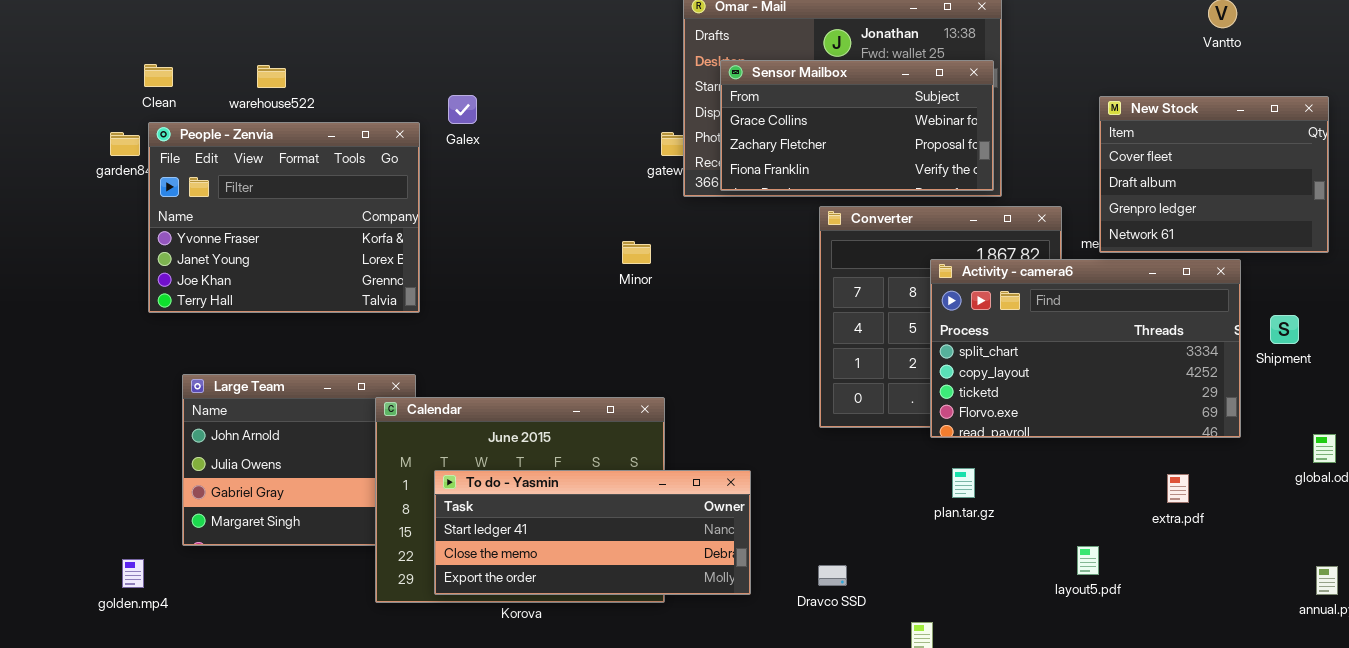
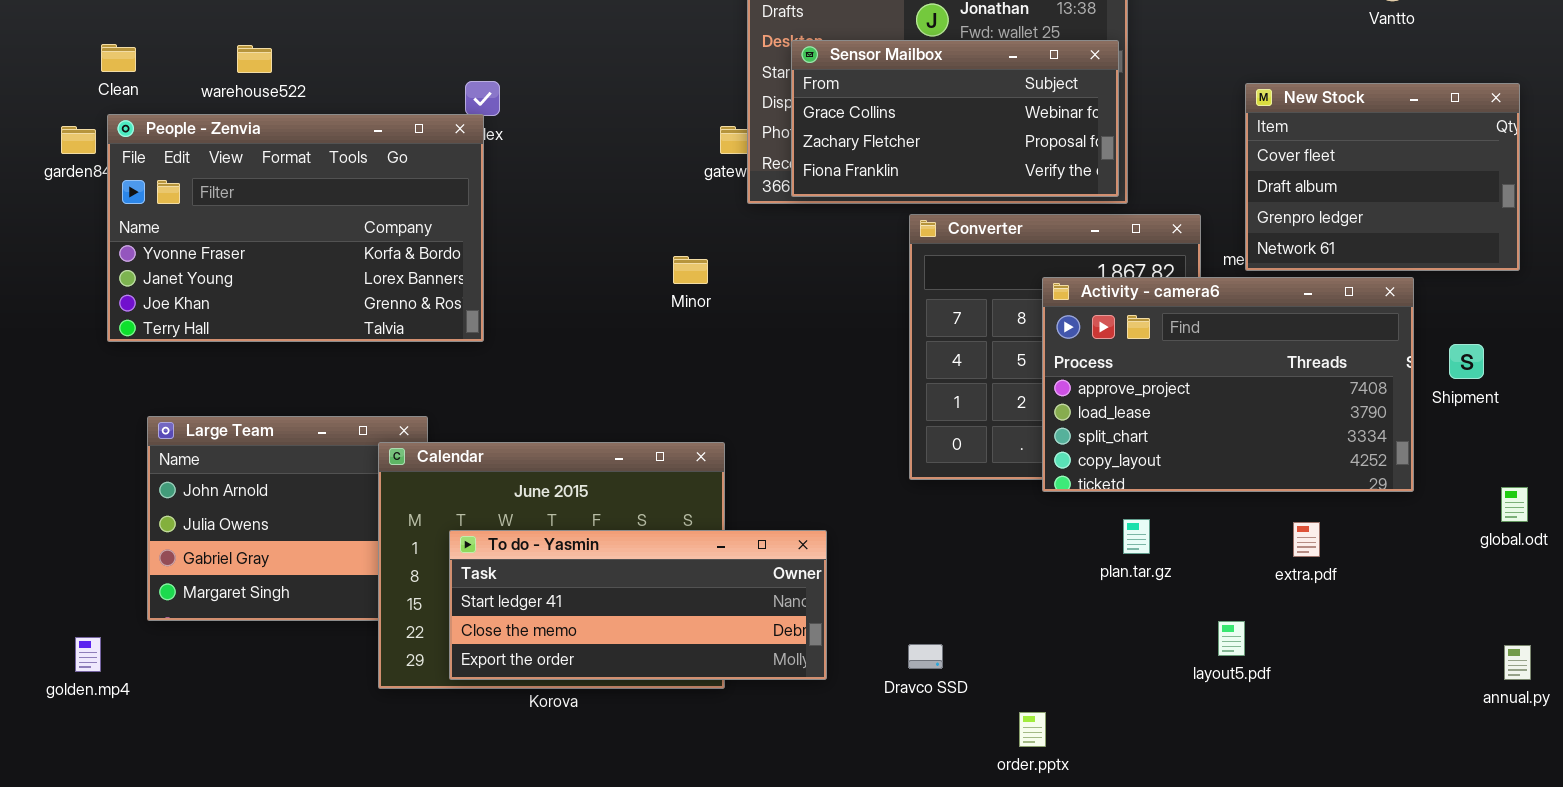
People - Zenvia: [148,122,420,313] -> [107,114,484,342], resized
Activity - camera6: [930,259,1241,438] -> [1042,277,1414,492], scrolled up 2 rows
plan.tar.gz: [952,468,975,498] -> [1123,519,1150,554], moved
extra.pdf: [1167,474,1189,503] -> [1293,522,1320,557], moved

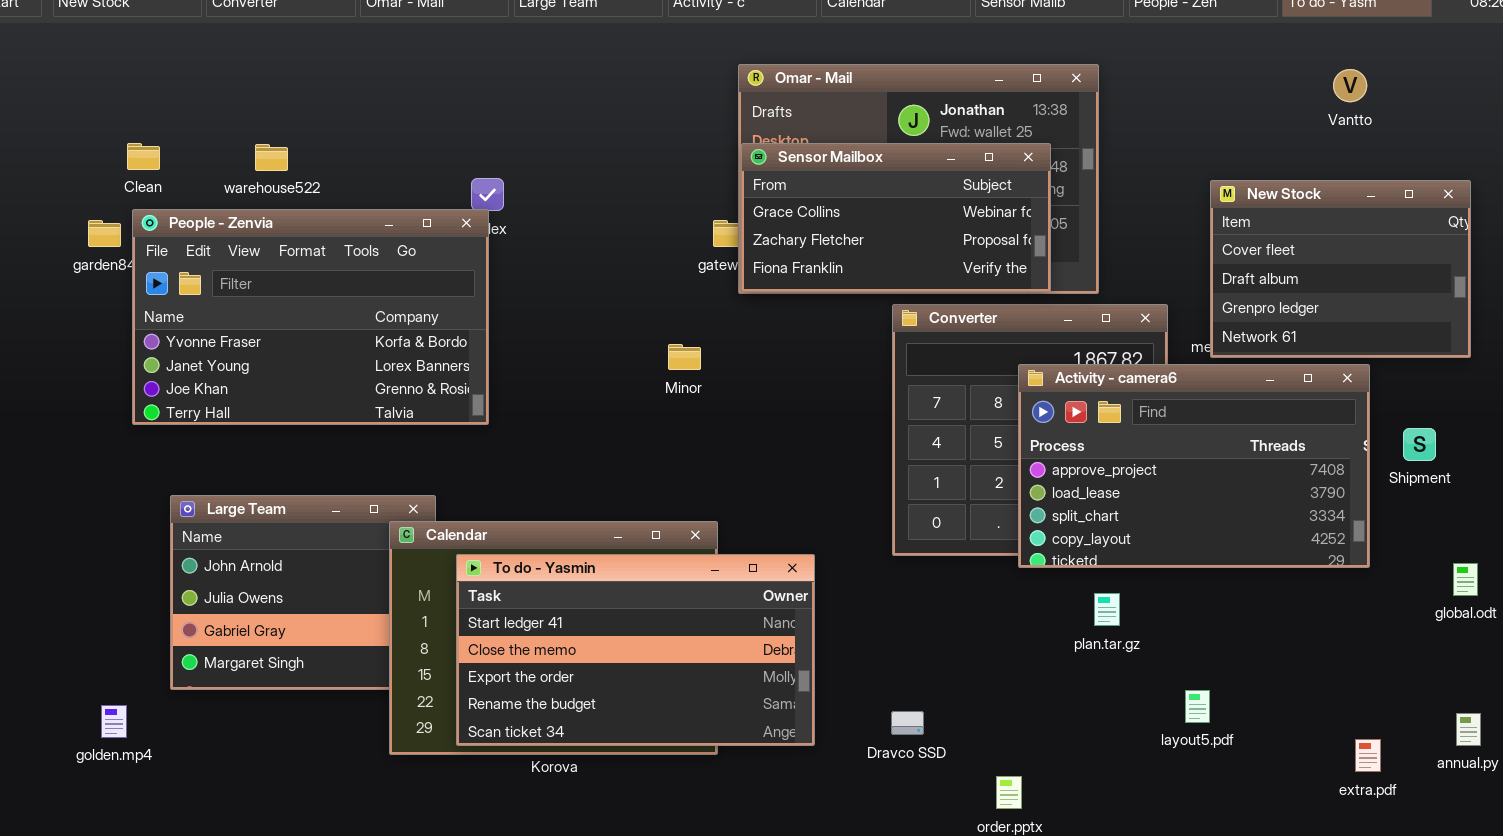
Sensor Mailbox: [791,40,1119,197] -> [741,143,1051,292], moved
extra.pdf: [1293,522,1320,557] -> [1355,739,1381,772], moved
To do - Yasmin: [449,530,827,680] -> [456,554,815,746], resized

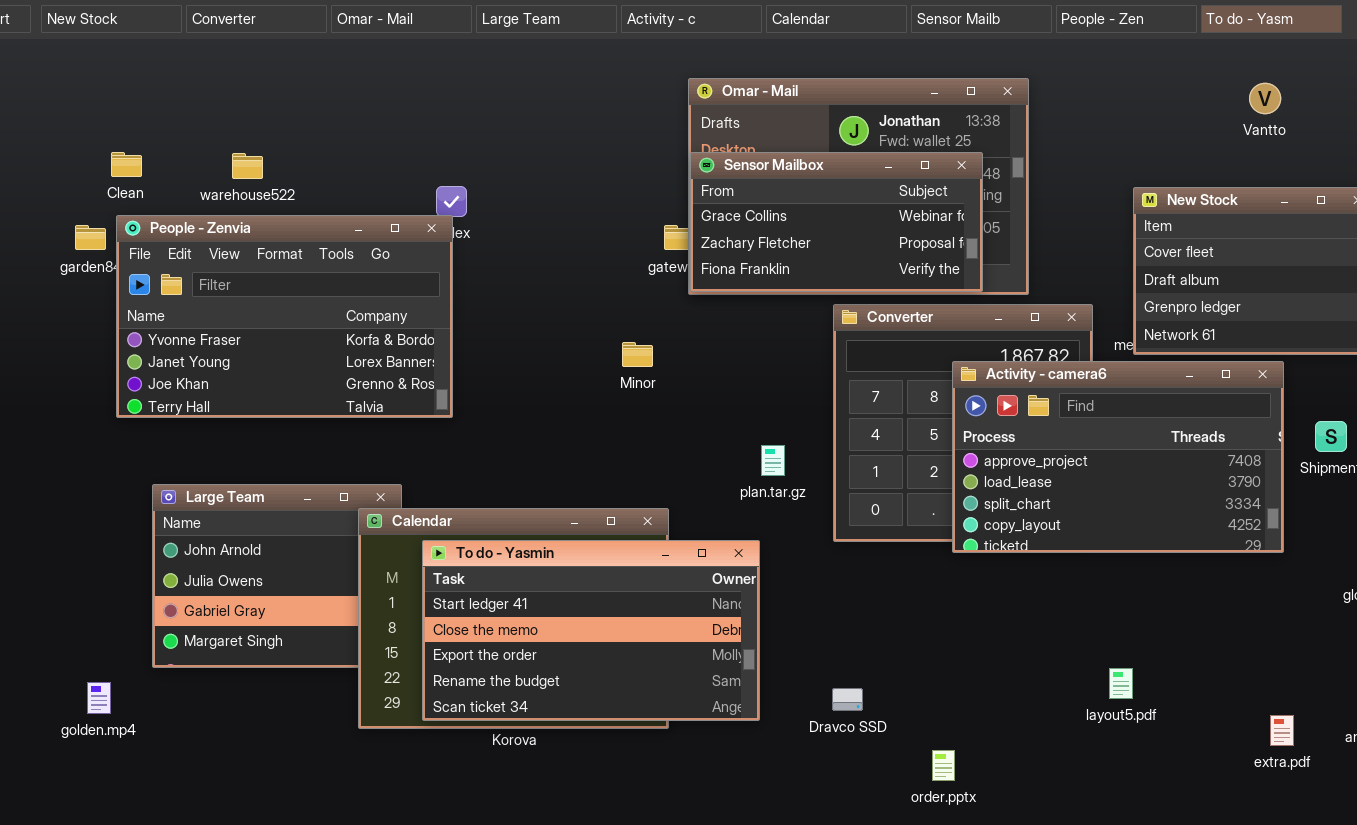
plan.tar.gz: [1094,593,1120,626] -> [761,445,785,476], moved

